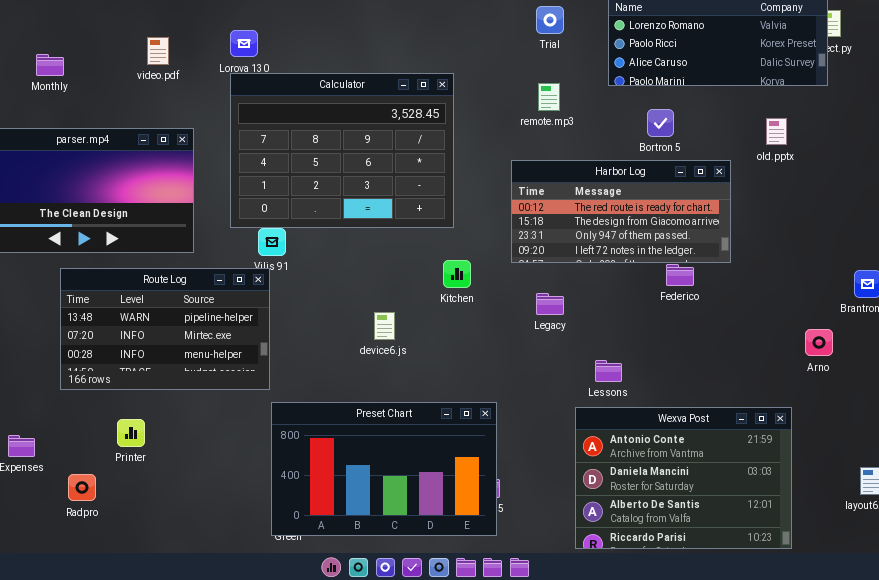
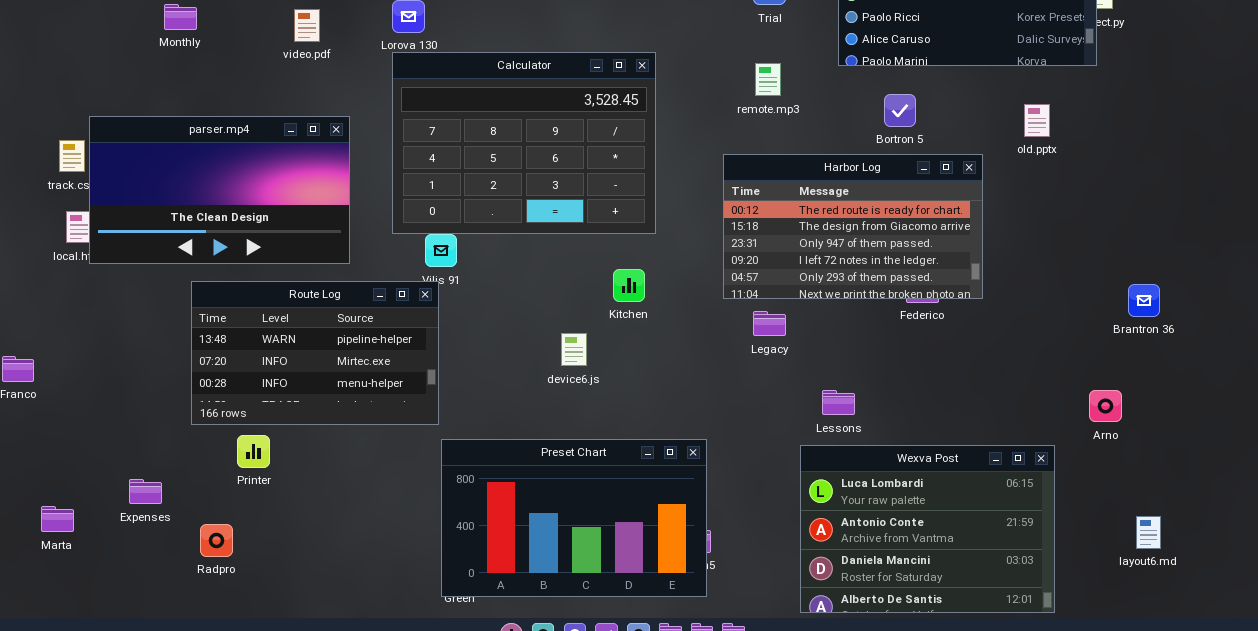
Monthly: [36,54,64,76] -> [164,4,197,30], moved
Harbor Log: [511,160,731,263] -> [723,154,983,299], resized
Kitchen: [443,260,471,288] -> [613,269,645,302], moved
Arno: [805,329,833,356] -> [1089,390,1122,422], moved
Wexva Post: [575,407,792,549] -> [800,445,1055,613], scrolled up 1 row
Printer: [117,419,145,447] -> [237,435,270,468], moved

